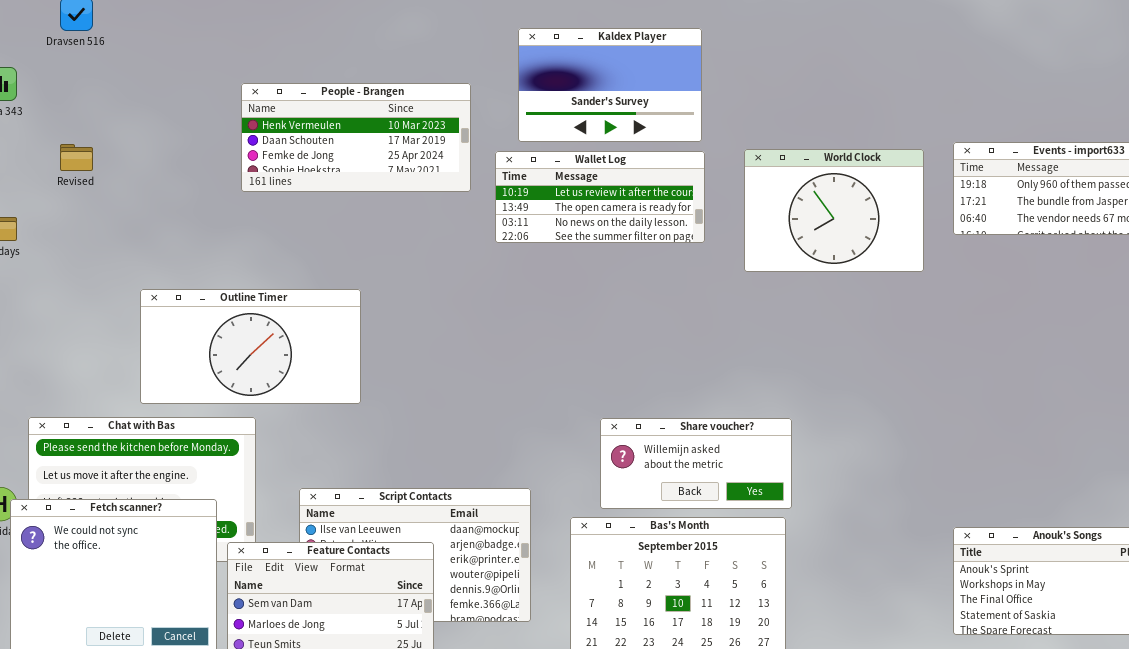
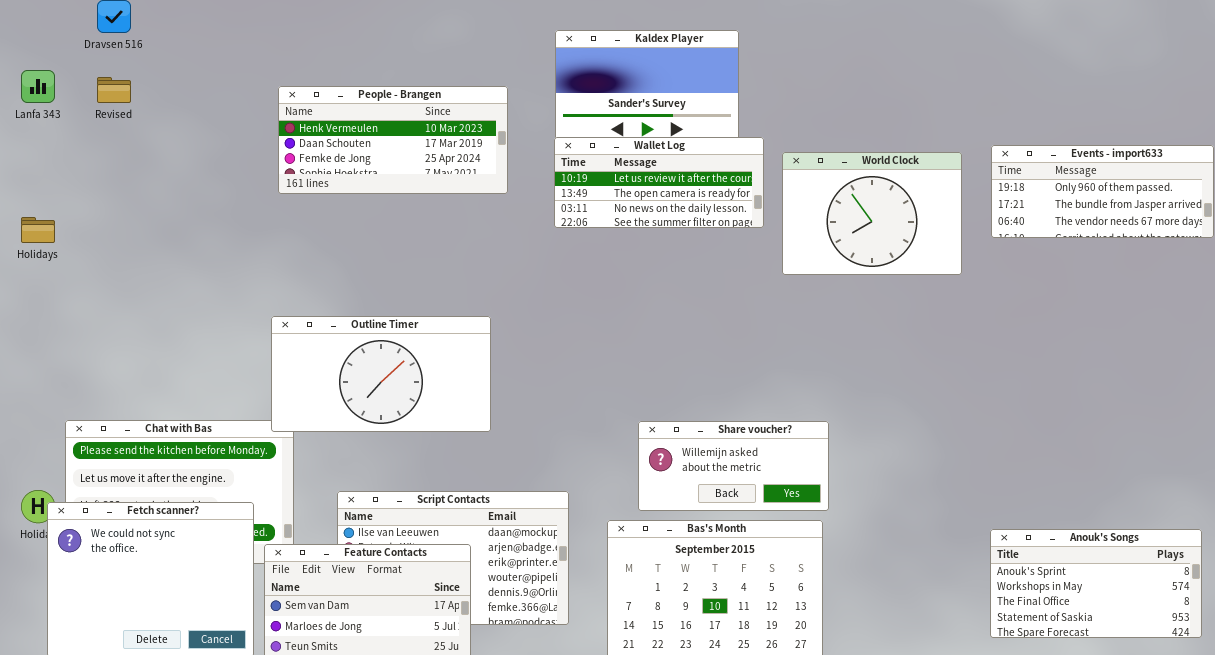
Revised: [60,144,93,171] -> [97,77,131,103], moved
Wallet Log: [495,151,705,243] -> [554,137,764,228], moved
Outline Timer: [140,289,361,404] -> [271,316,491,432], moved

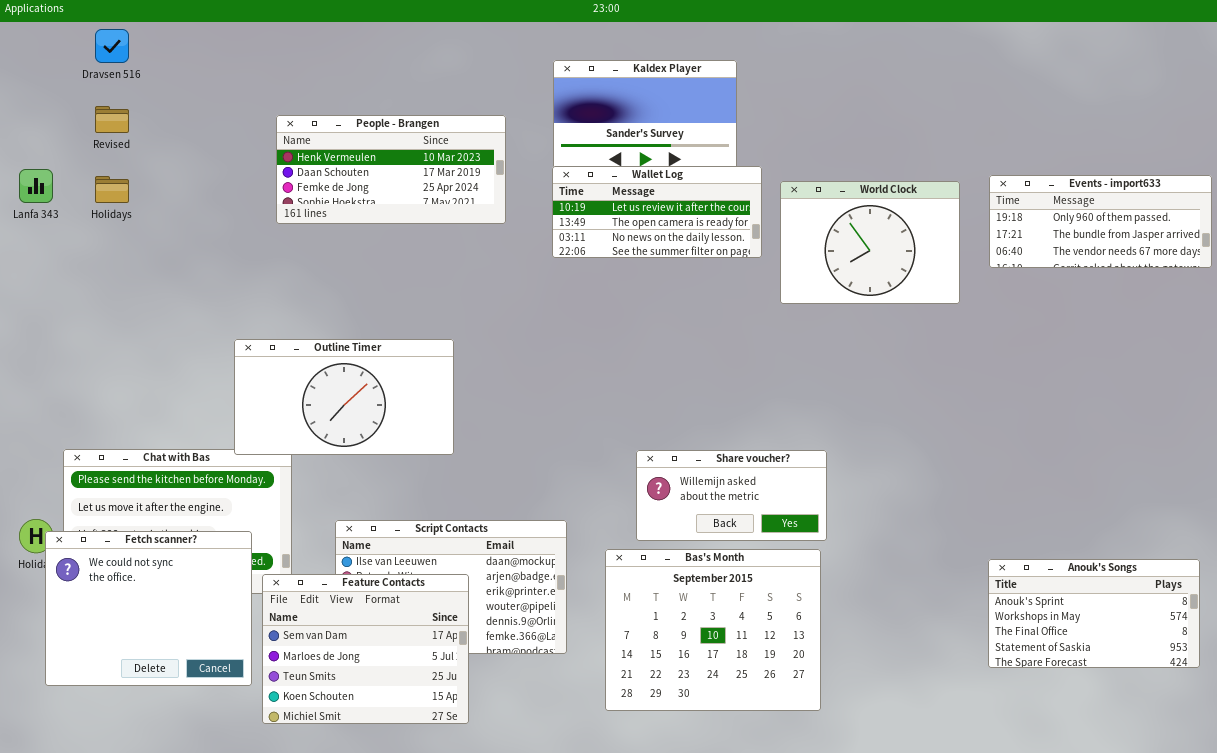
Lanfa 343: [21,70,55,103] -> [19,169,53,203], moved
Holidays: [21,217,55,243] -> [95,176,129,203], moved
Outline Timer: [271,316,491,432] -> [234,339,454,455], moved

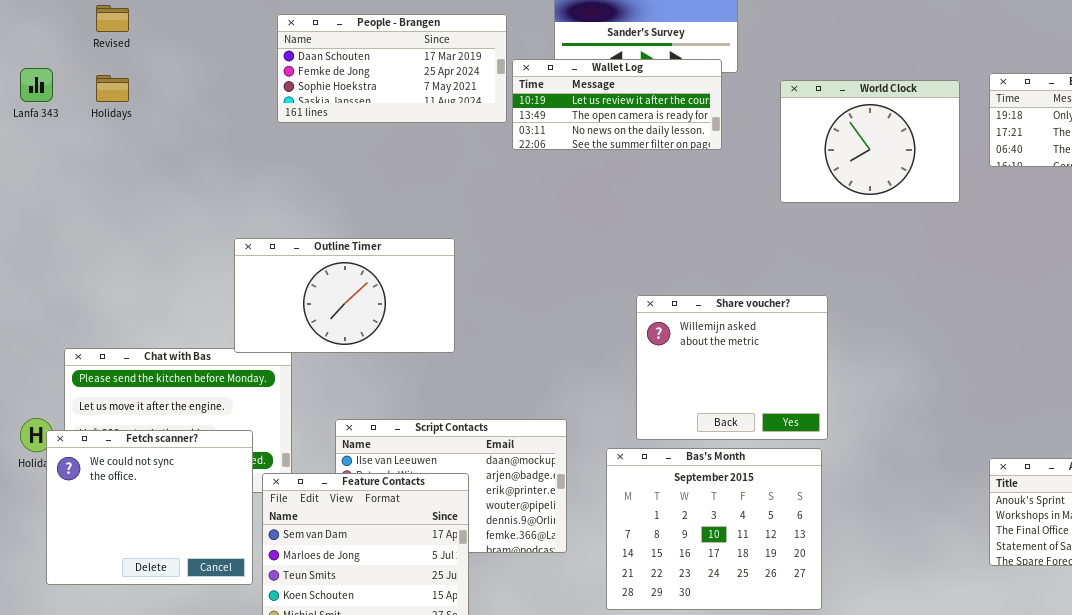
People - Brangen: [276,115,506,224] -> [277,14,507,123], scrolled down 1 row
Wallet Log: [552,166,762,258] -> [512,59,722,150], moved
Share voucher?: [636,450,827,541] -> [636,295,828,440], resized

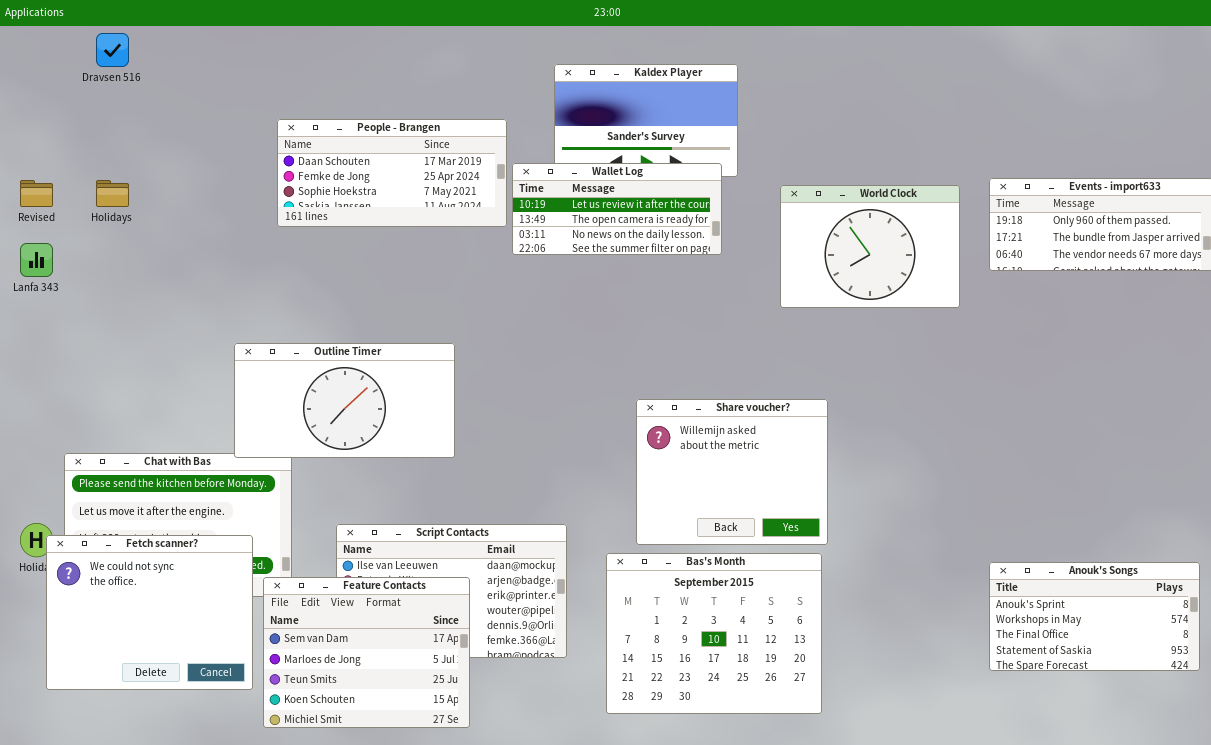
Revised: [96,5,129,32] -> [20,180,53,207], moved
Lanfa 343: [20,68,53,102] -> [20,243,53,277], moved

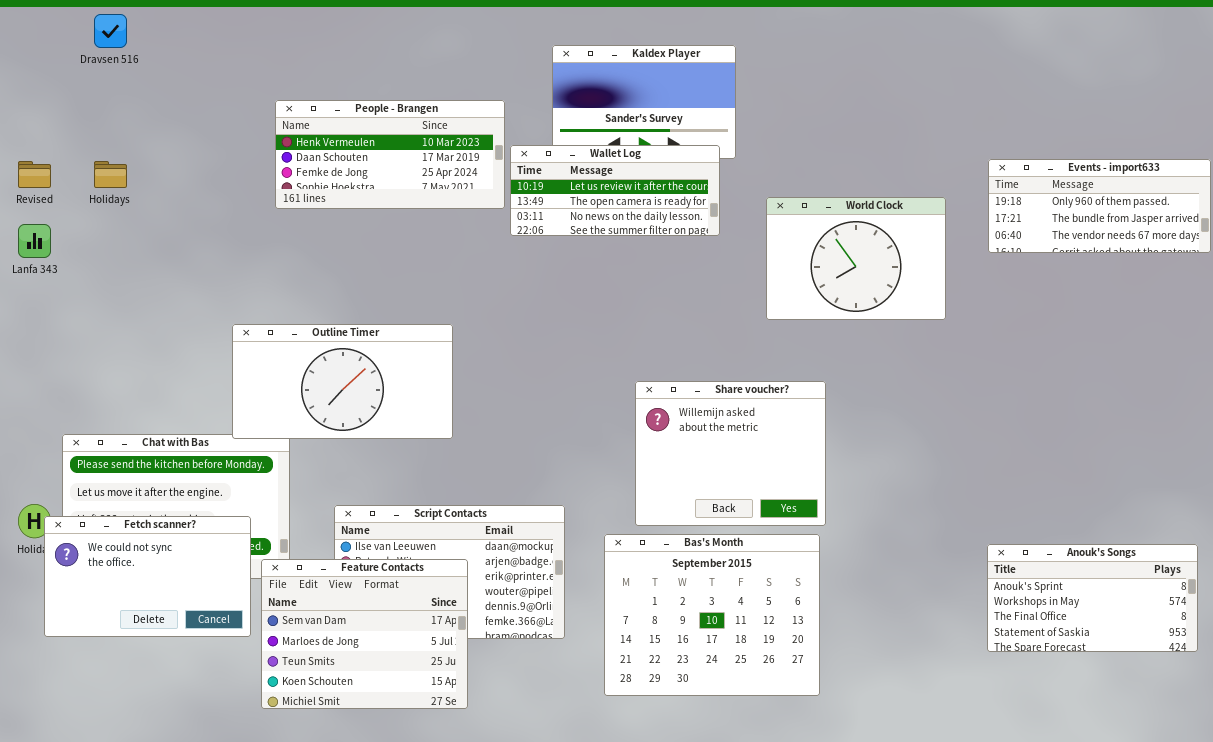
People - Brangen: [277,119,507,227] -> [275,100,505,209], scrolled up 1 row
World Clock: [780,185,960,308] -> [766,197,946,320], moved
Fetch scanner?: [46,535,253,690] -> [44,516,251,637], resized

